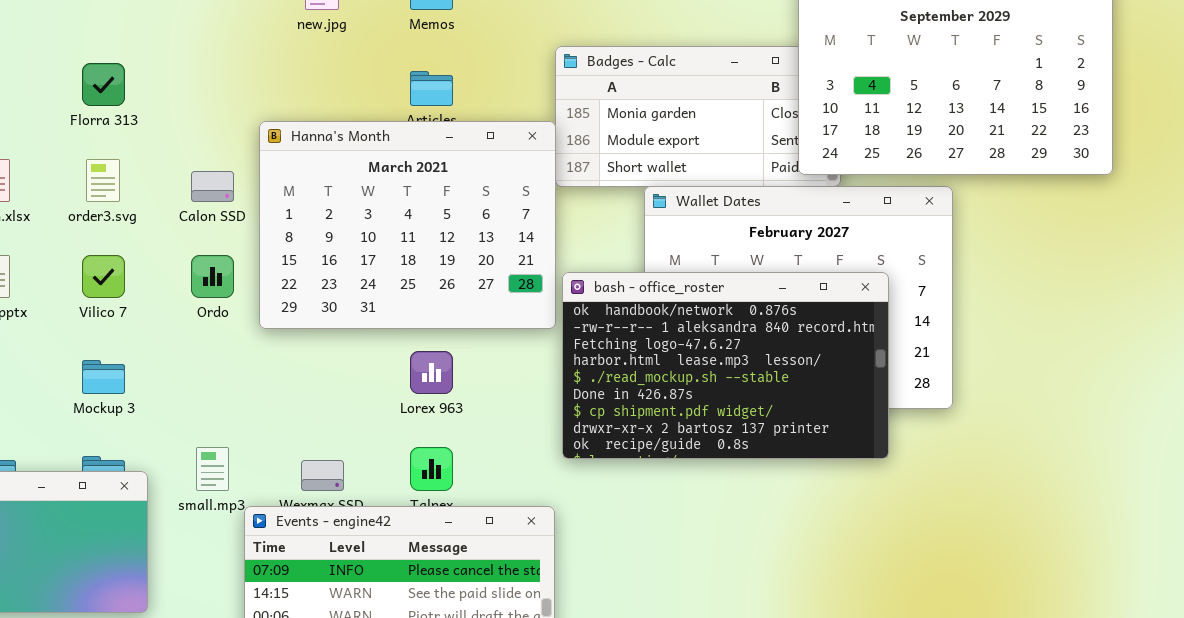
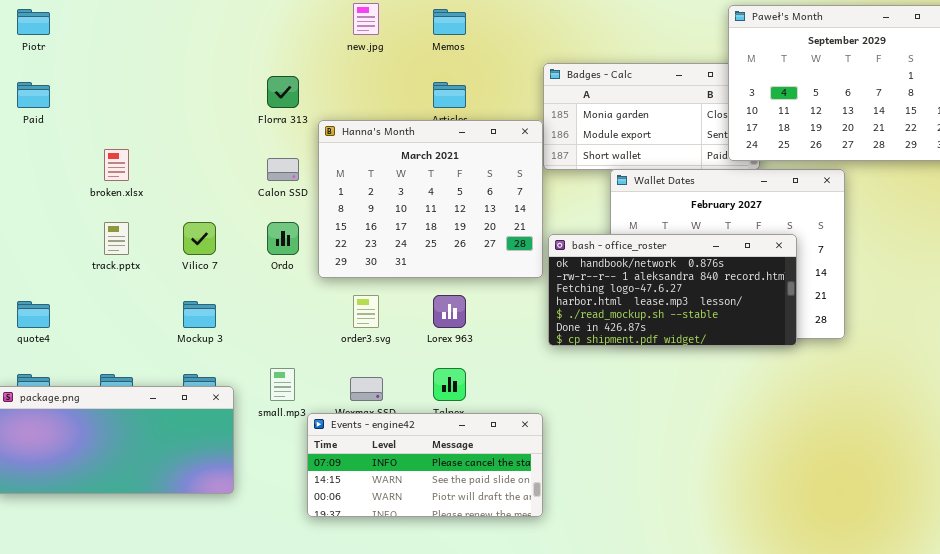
Florra 313: [82,63,125,106] -> [267,76,299,108], moved
order3.svg: [86,159,120,202] -> [353,295,379,328], moved
bash - office_roster: [562,272,889,459] -> [548,234,797,346], resized

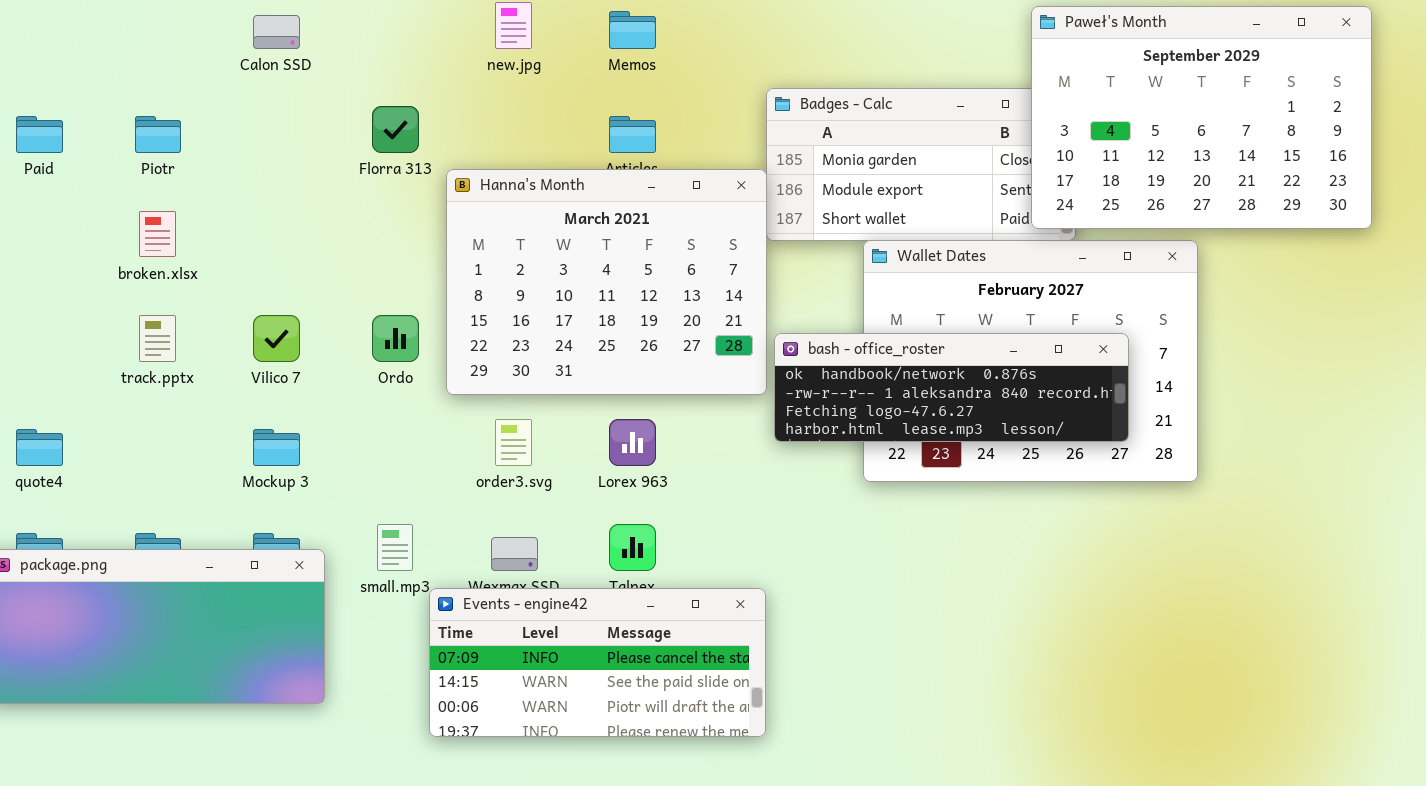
Piotr: [17,9,50,35] -> [135,116,181,153], moved
Calon SSD: [267,158,299,181] -> [253,15,300,49], moved
bash - office_roster: [548,234,797,346] -> [774,333,1129,442], resized

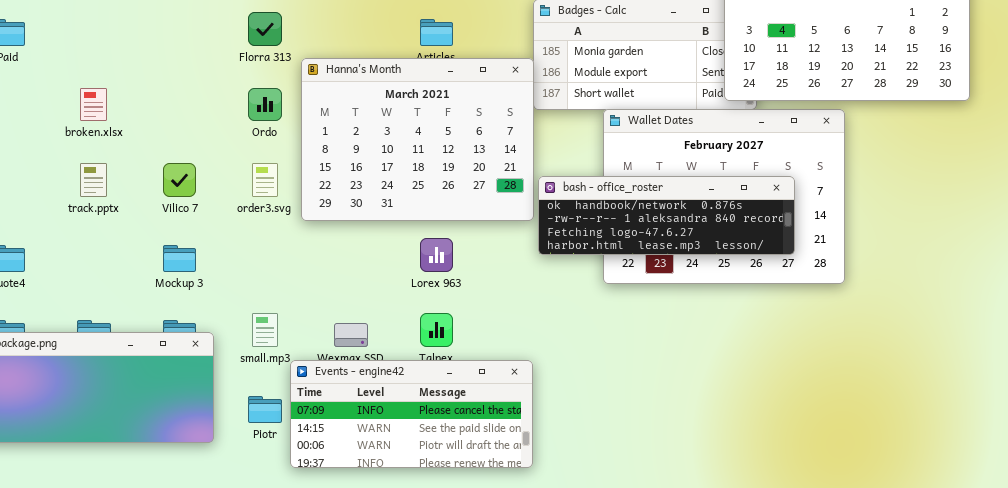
Piotr: [135,116,181,153] -> [248,396,282,423], moved
Ordo: [372,315,419,362] -> [248,88,282,121], moved
order3.svg: [495,419,532,466] -> [252,163,278,197], moved

